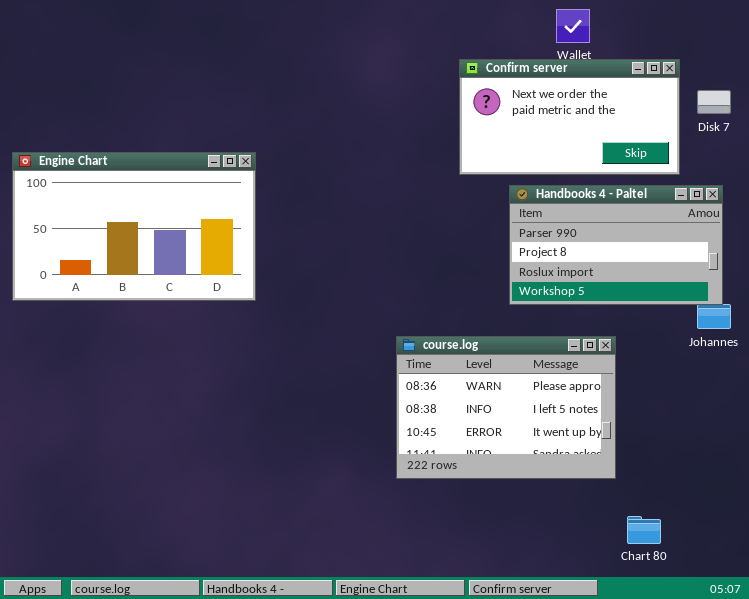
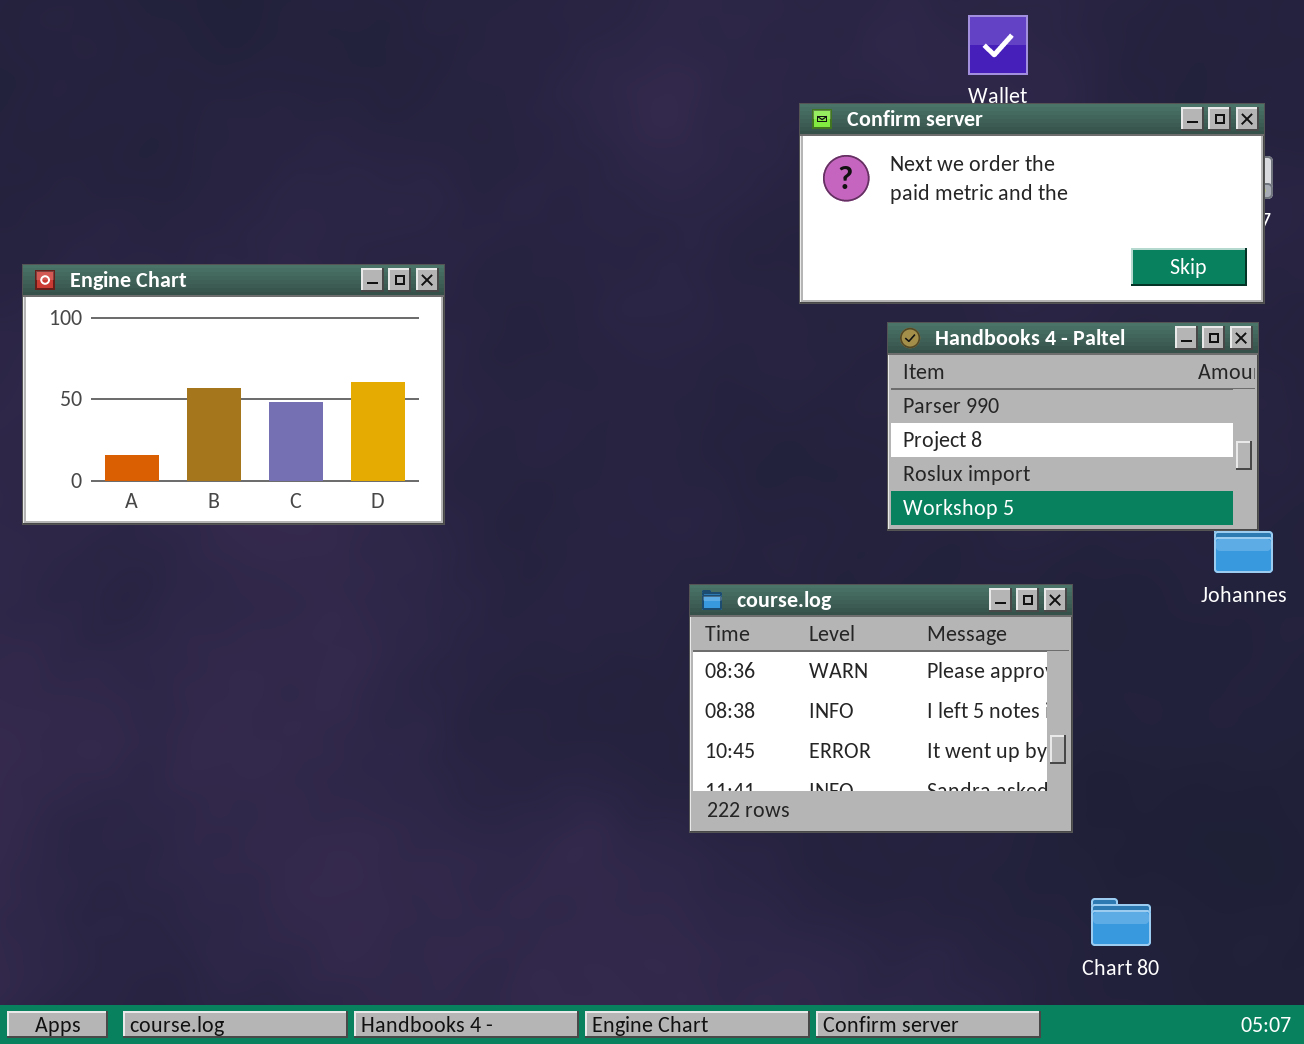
Confirm server: [459,59,680,175] -> [799,103,1265,304], resized

